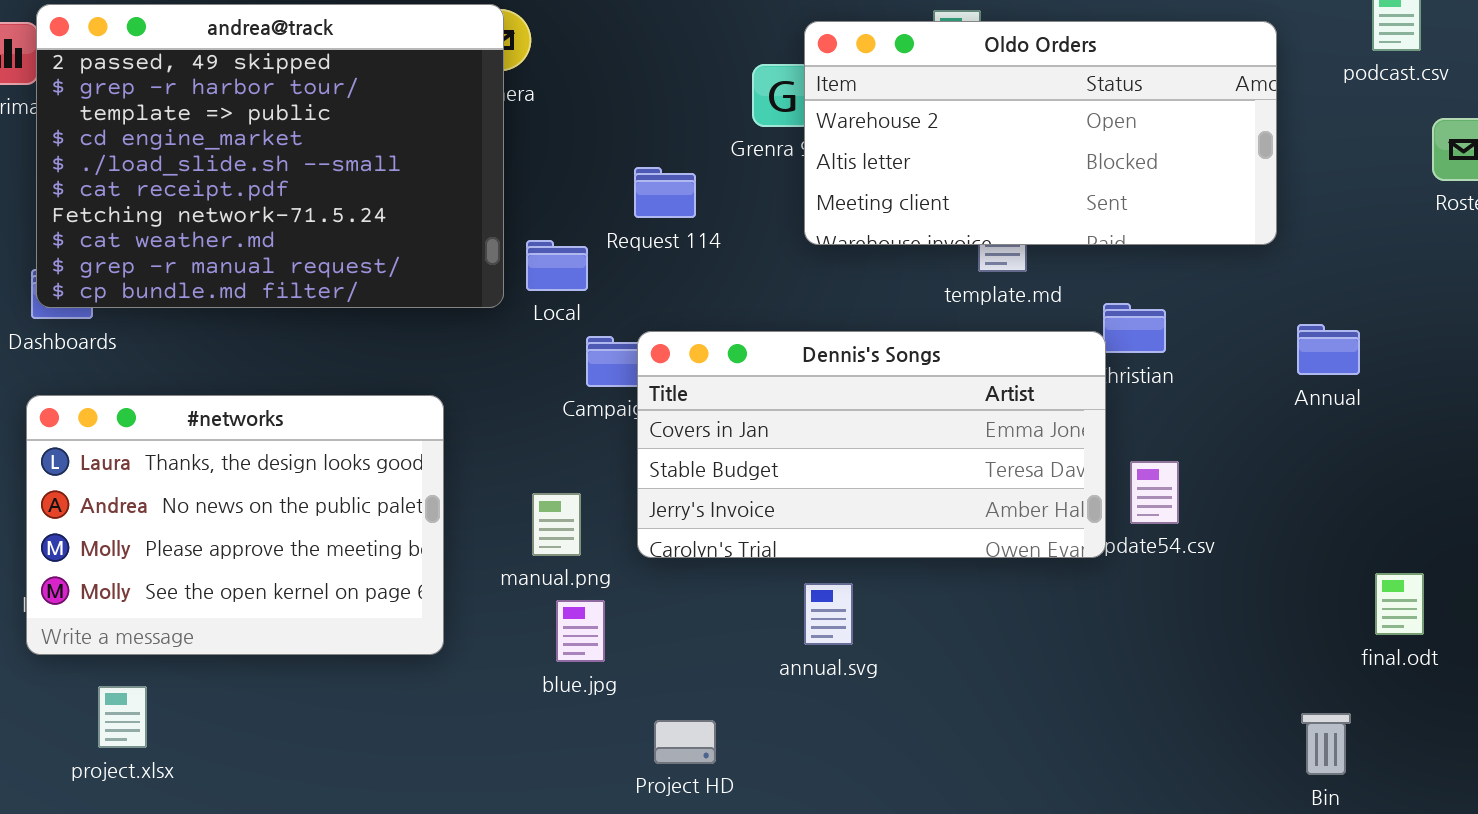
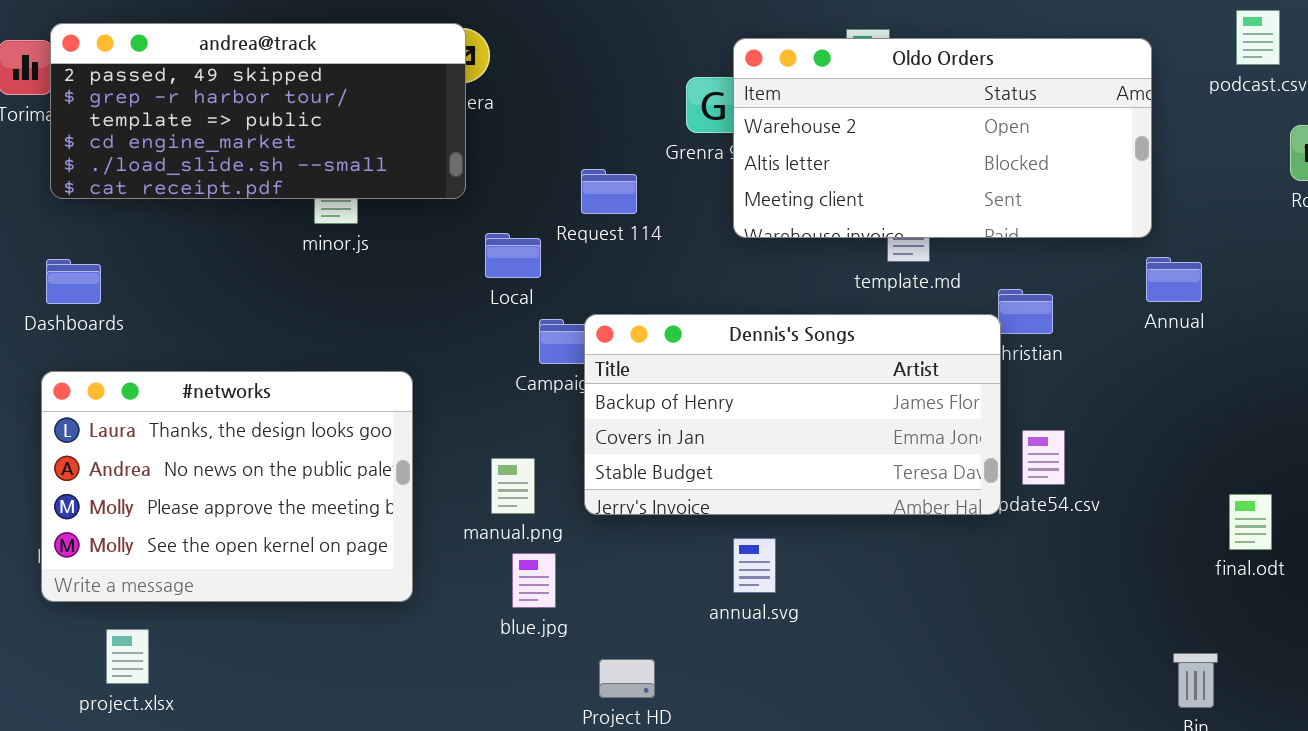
andrea@track: [36,4,504,308] -> [50,23,466,199], resized
Annual: [1297,324,1360,375] -> [1146,257,1202,302], moved
Dennis's Songs: [637,331,1106,558] -> [584,314,1001,515], scrolled up 1 row
final.odt: [1375,573,1424,635] -> [1229,494,1272,550], moved

